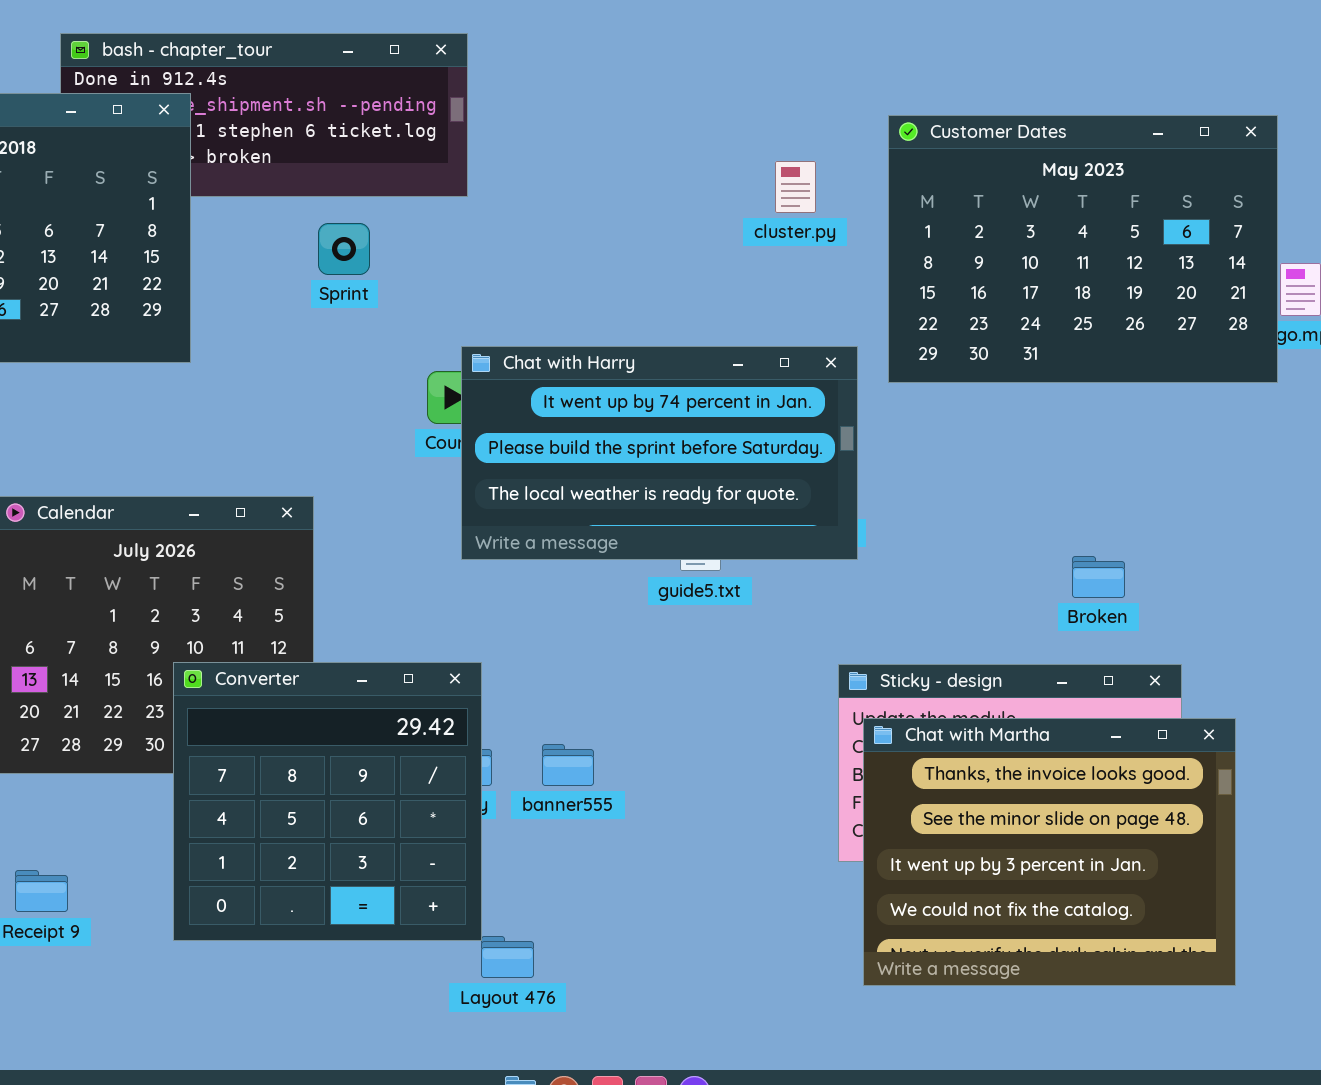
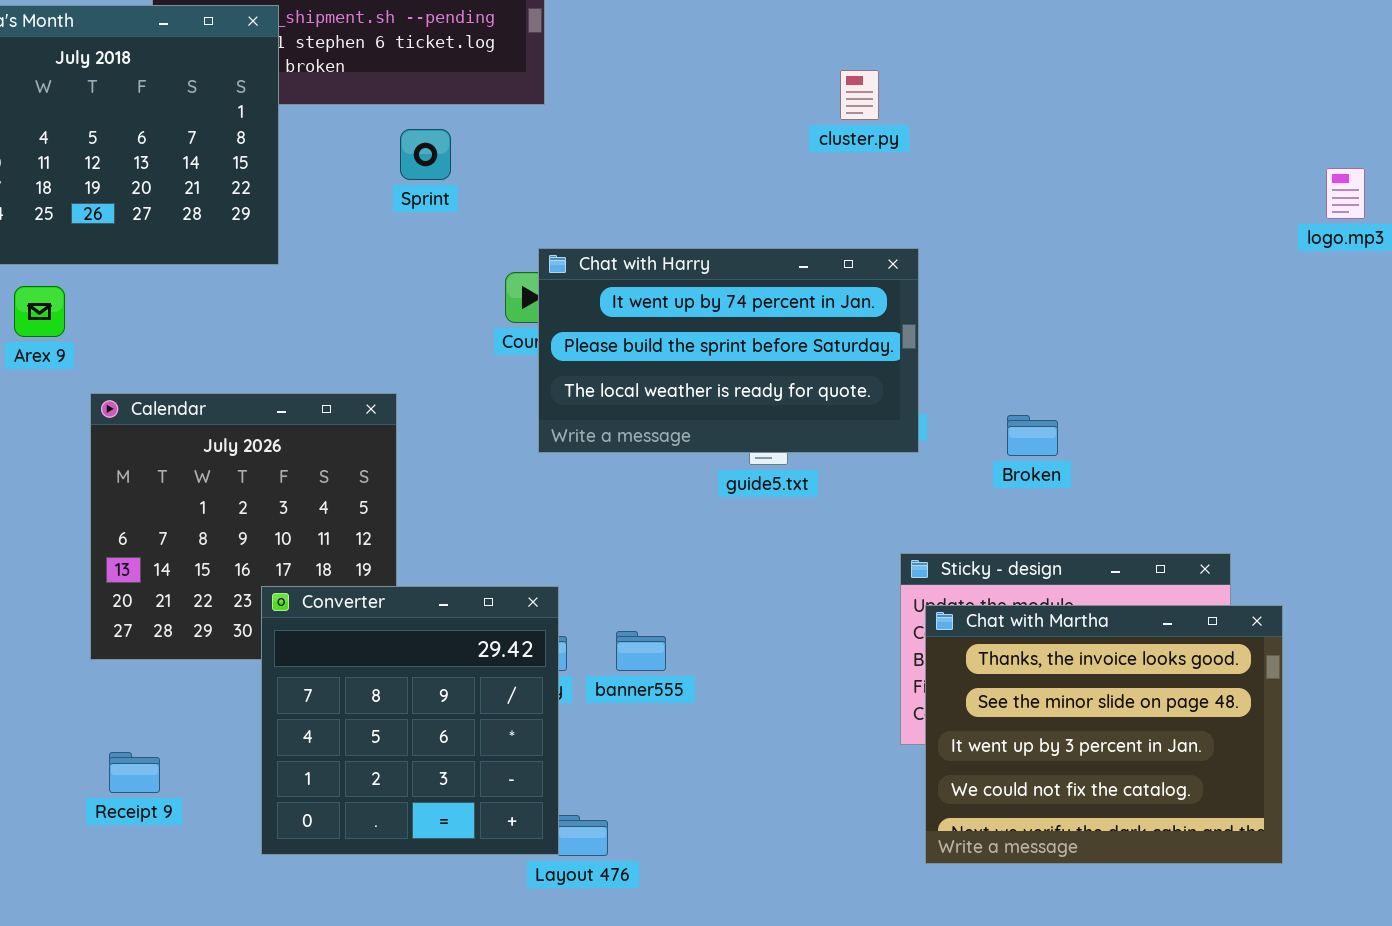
Customer Dates: [888,115,1278,383] -> none, closed
Broken: [1072,556,1125,598] -> [1007,415,1058,456], moved
Converter: [173,662,482,941] -> [261,586,559,855], moved

